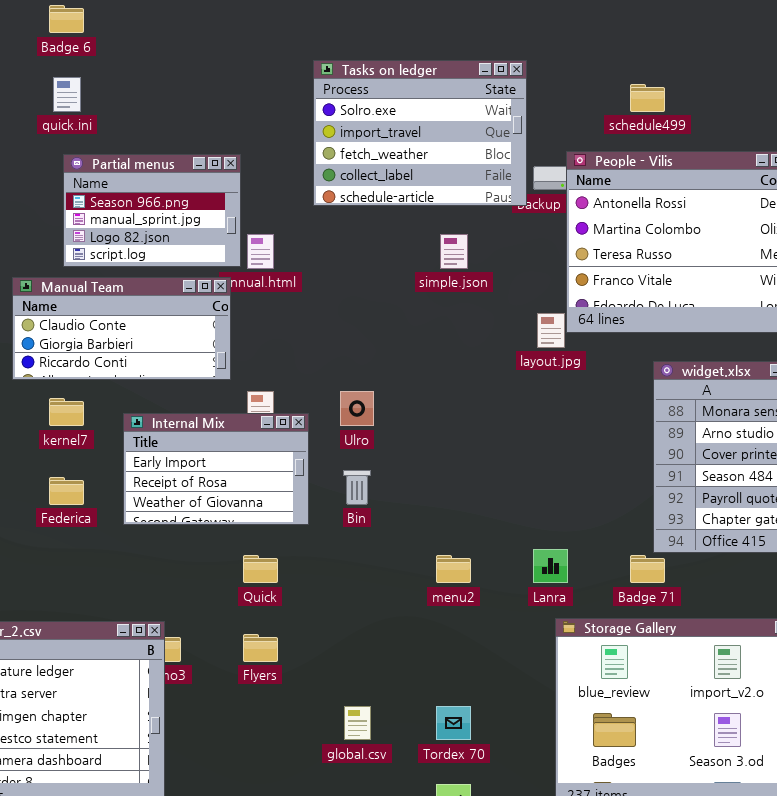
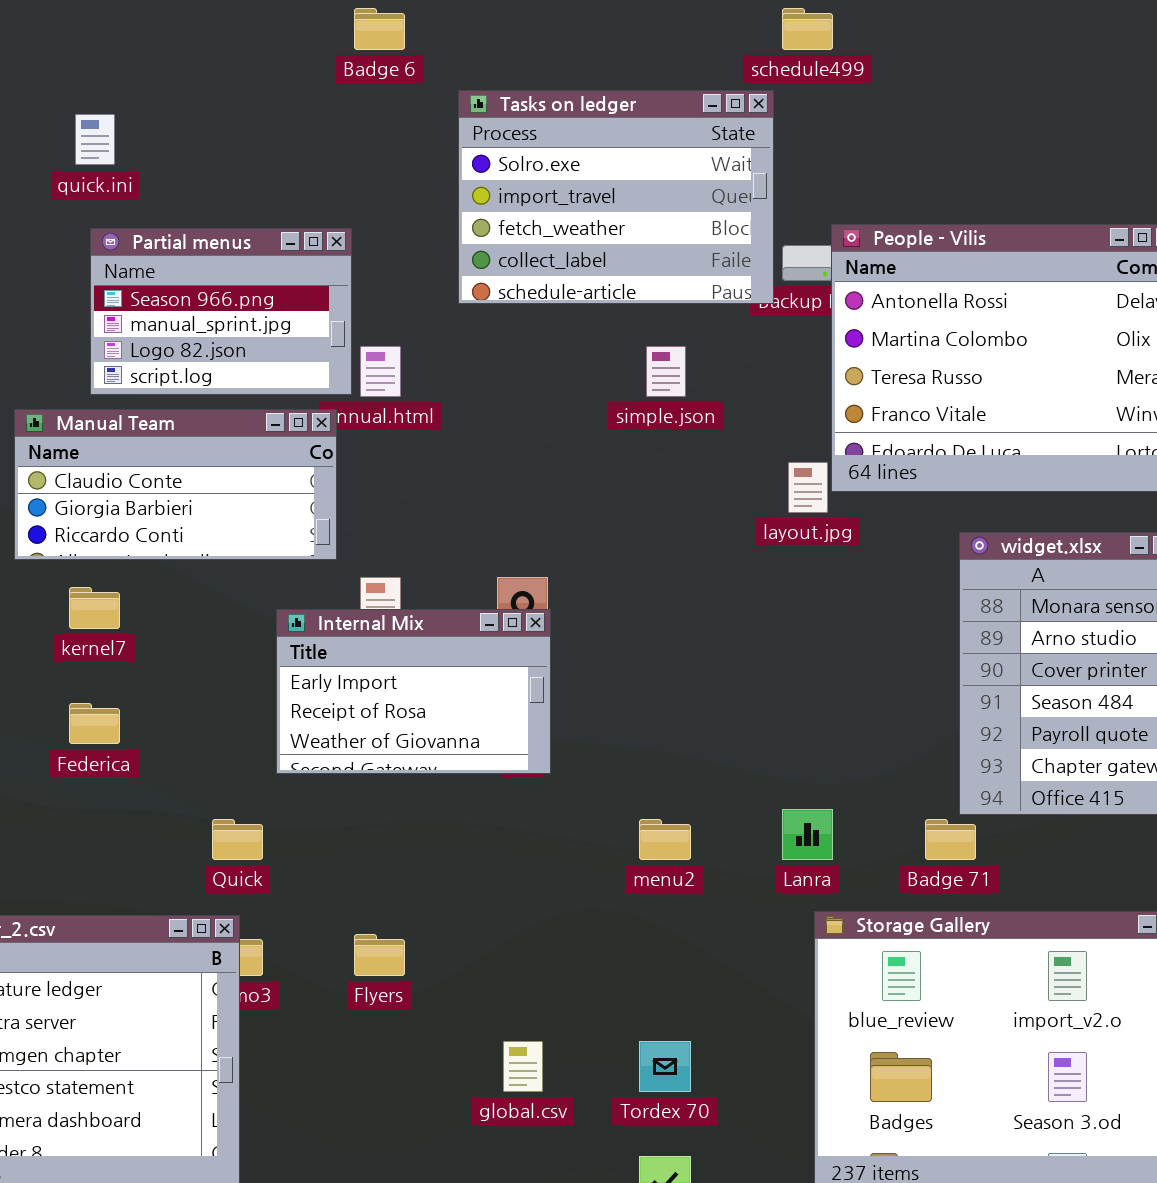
Badge 6: [49,5,84,33] -> [354,8,405,50], moved
schedule499: [630,84,665,112] -> [782,8,833,50], moved
Internal Mix: [123,413,309,525] -> [276,609,551,774], moved
Quick: [243,555,278,583] -> [212,819,263,860], moved

